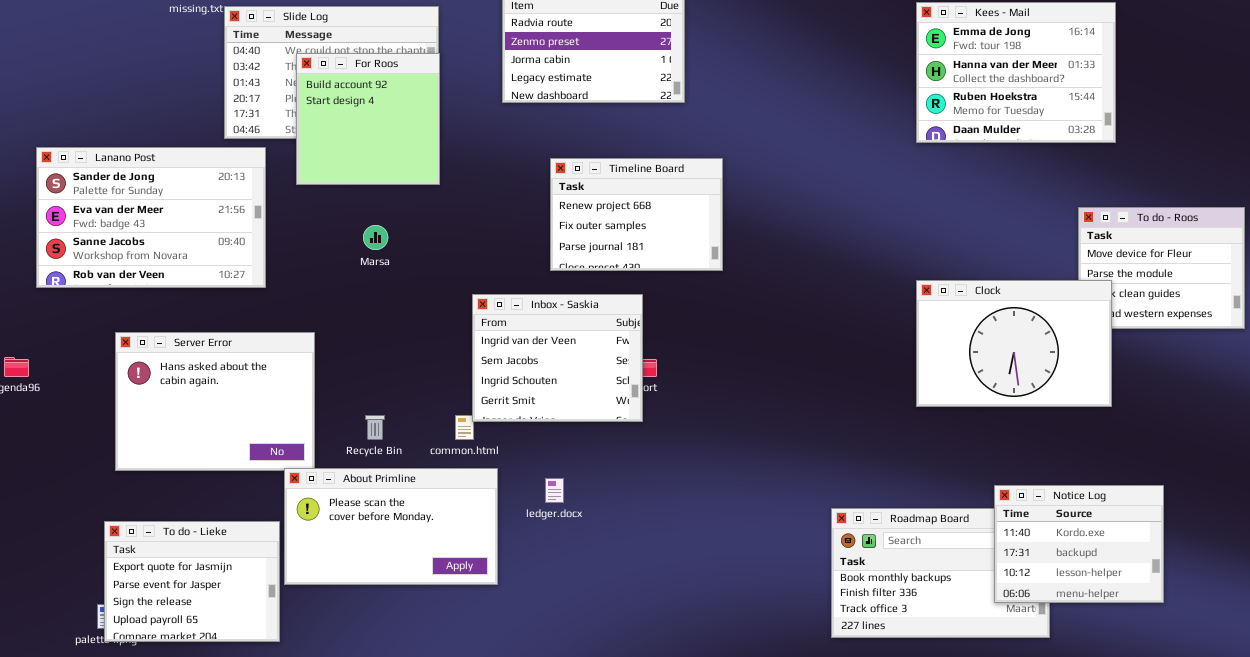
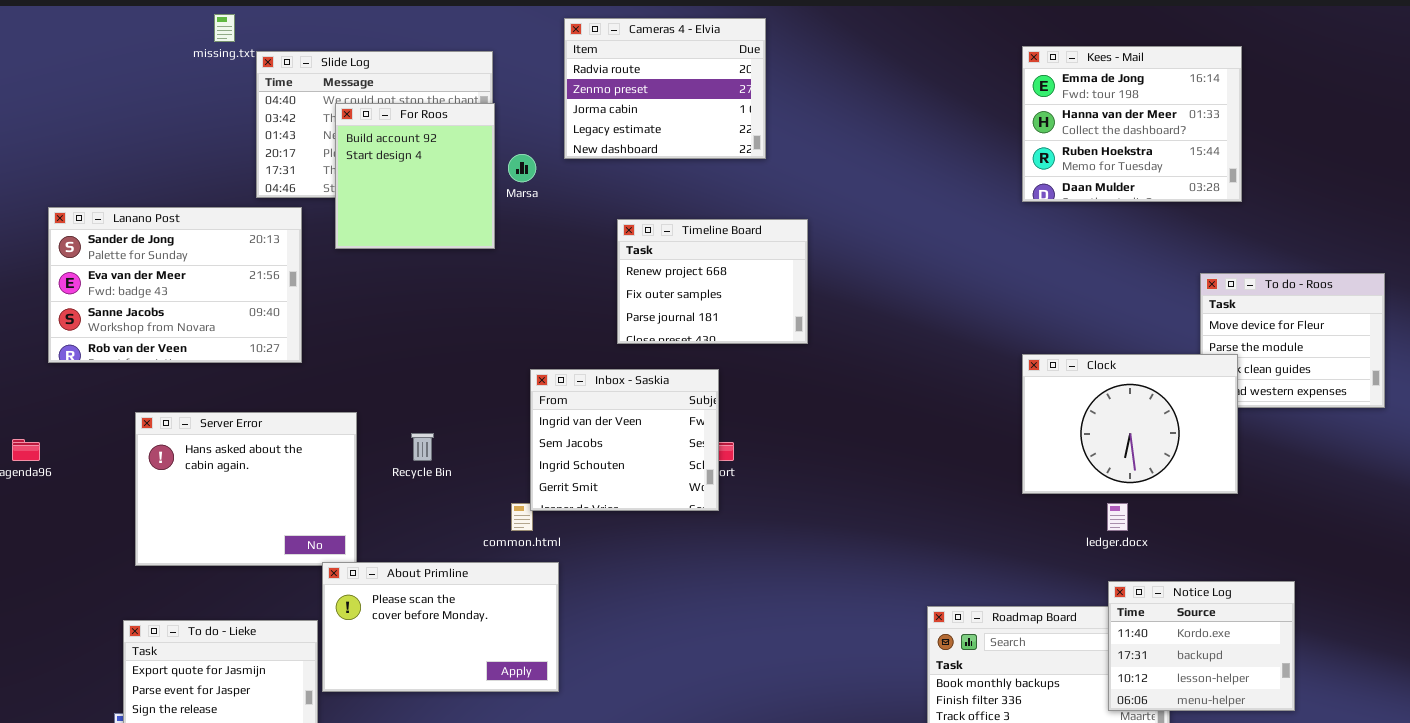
Marsa: [363,225,388,250] -> [508,154,536,182], moved
Recycle Bin: [365,415,385,440] -> [411,433,434,461], moved
ledger.docx: [545,478,564,503] -> [1107,503,1128,531], moved

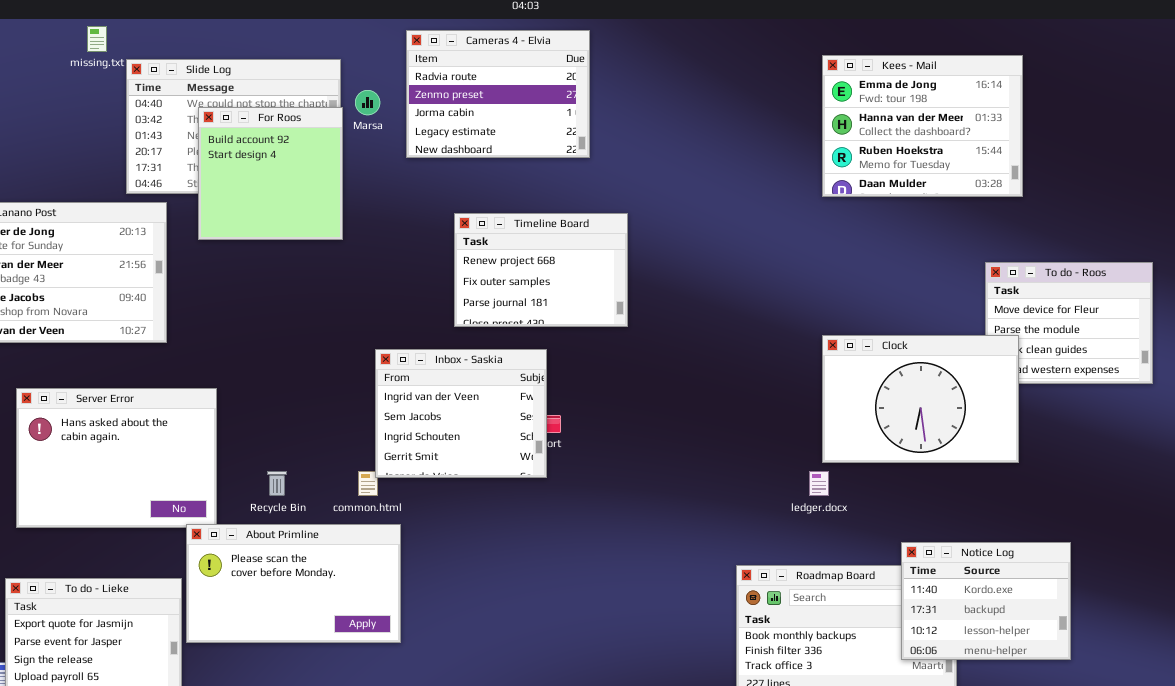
Marsa: [508,154,536,182] -> [355,90,380,115], moved
Recycle Bin: [411,433,434,461] -> [267,471,287,496], moved
ledger.docx: [1107,503,1128,531] -> [809,471,829,496], moved

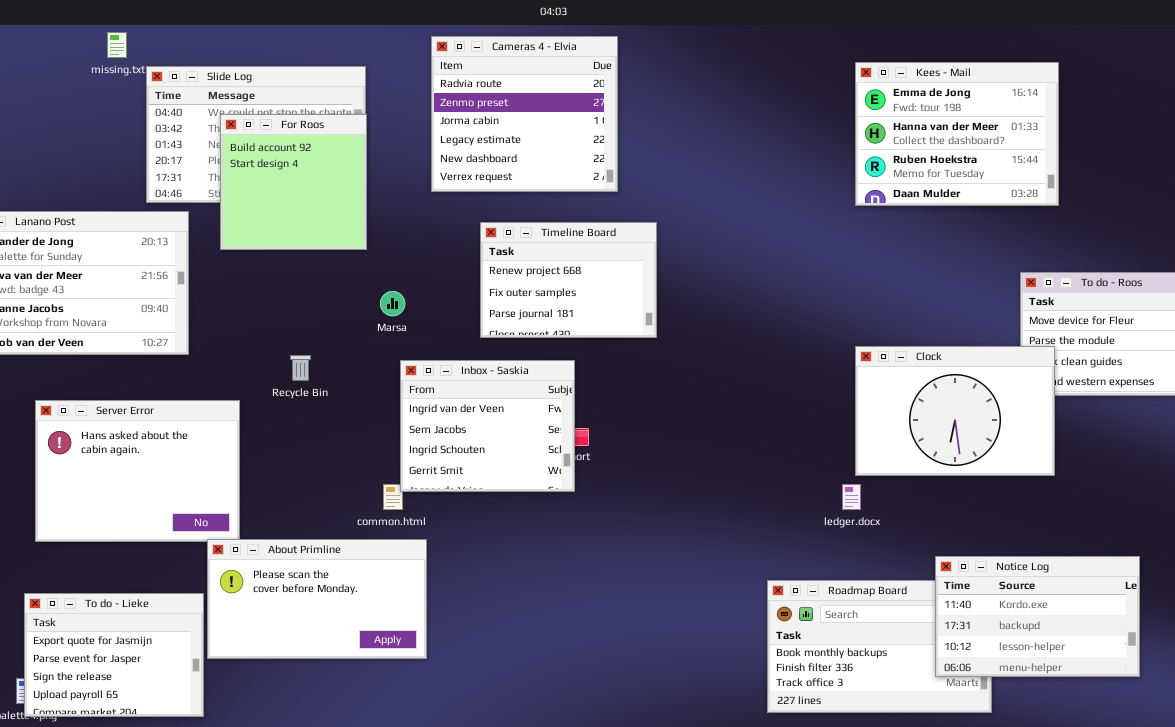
Cameras 4 - Elvia: [406,30,590,158] -> [431,36,618,192], resized
Marsa: [355,90,380,115] -> [380,291,405,316], moved
Recycle Bin: [267,471,287,496] -> [290,355,311,381], moved
Notice Log: [901,542,1071,660] -> [935,556,1140,677], resized

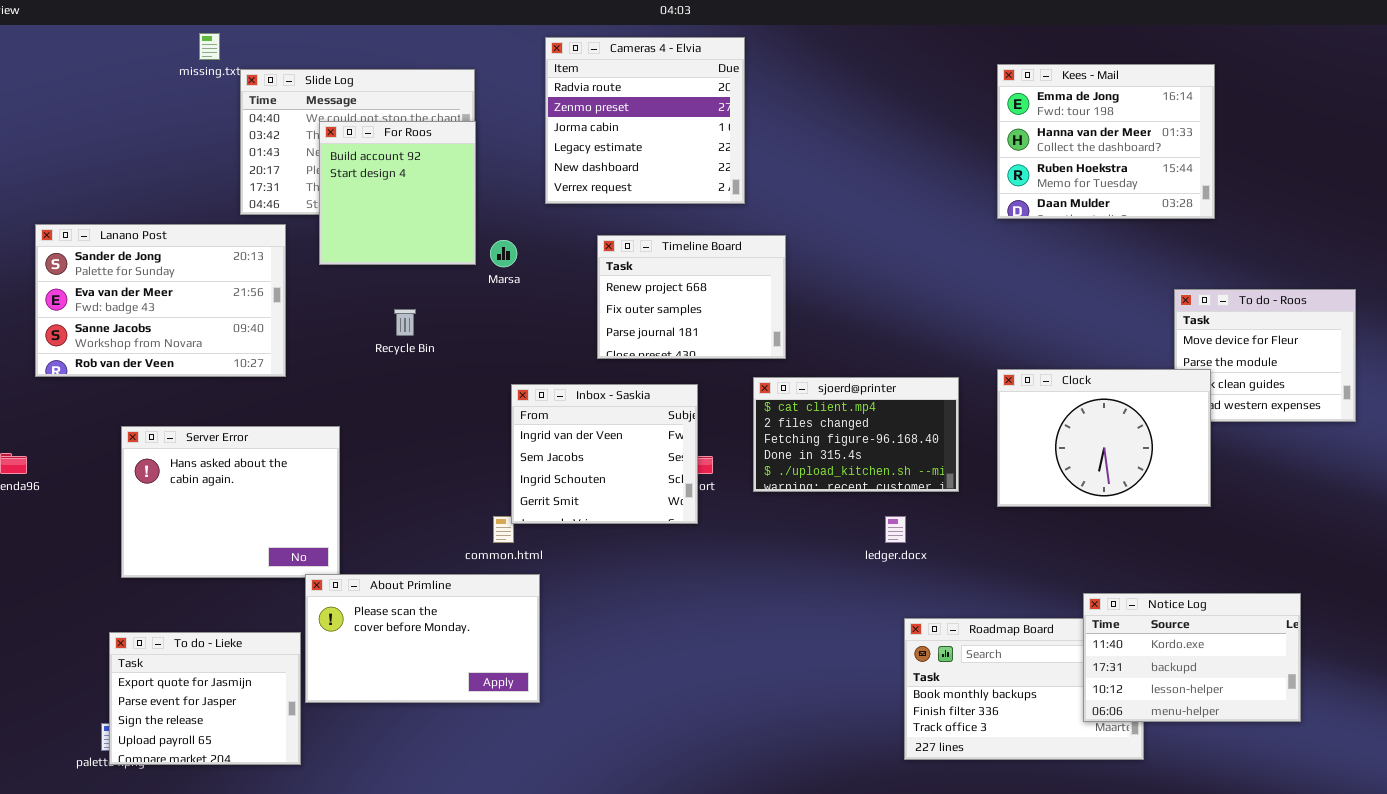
Marsa: [380,291,405,316] -> [490,240,517,267], moved
sjoerd@printer: none -> [753,377,959,492], opened
Recycle Bin: [290,355,311,381] -> [394,309,416,336], moved
ledger.docx: [842,484,861,510] -> [885,516,906,543], moved

